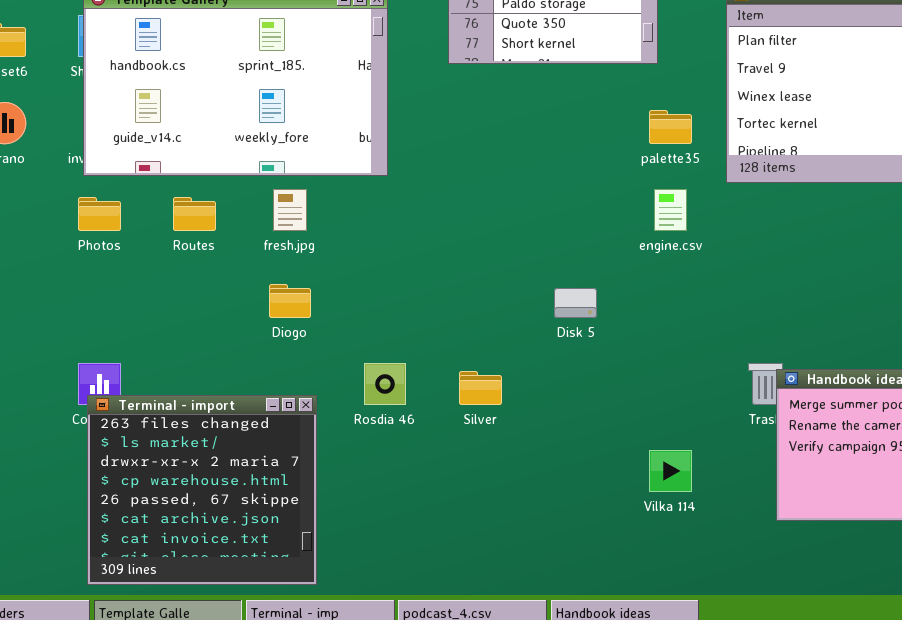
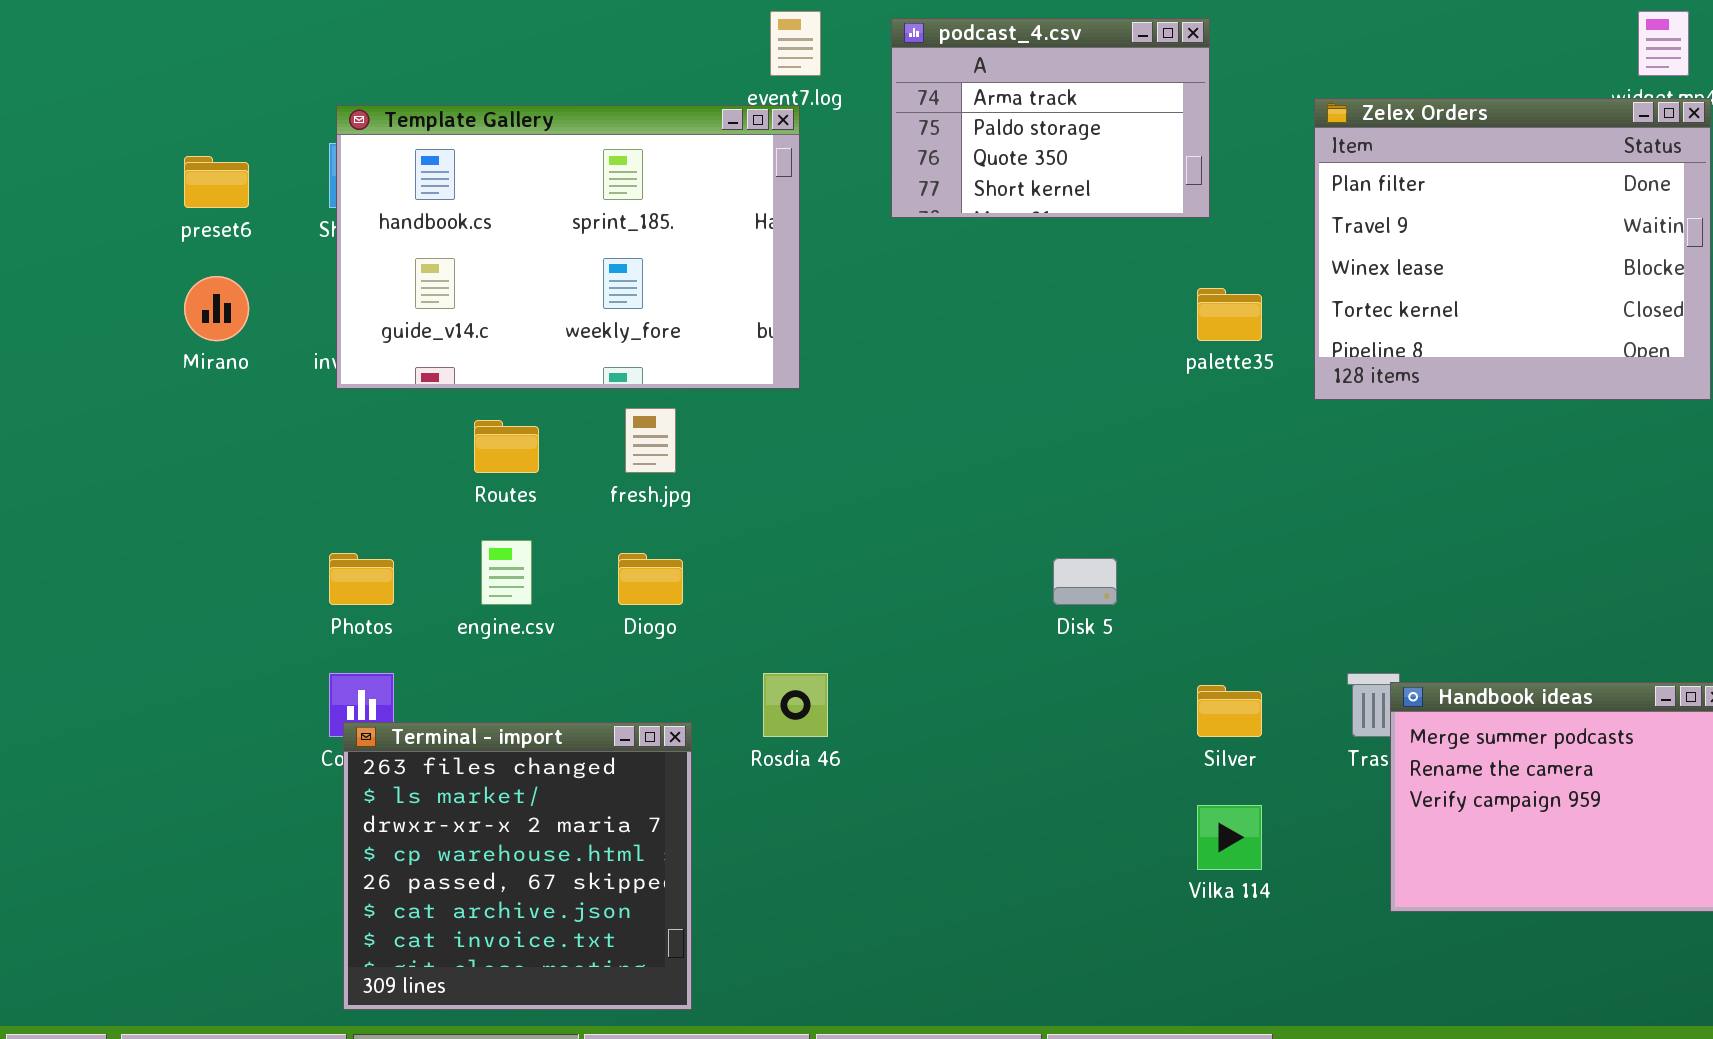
engine.csv: [654,189,687,231] -> [481,540,532,605], moved
Photos: [78,197,121,231] -> [329,553,394,605], moved
Silver: [459,371,502,405] -> [1197,685,1262,737], moved

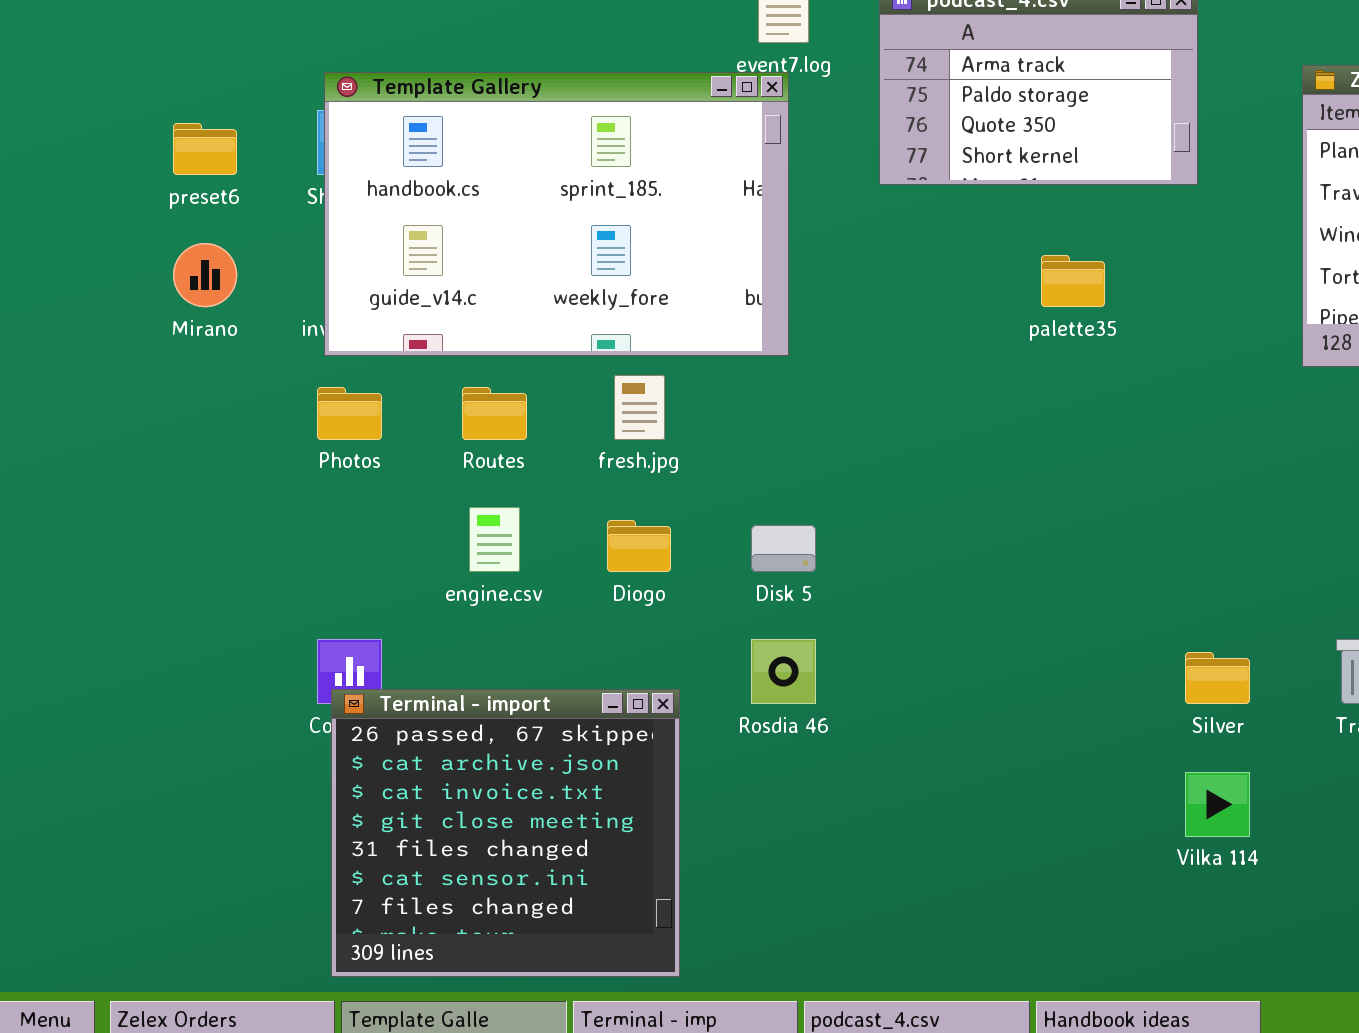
palette35: [1197,288,1262,341] -> [1041,255,1105,307], moved
Photos: [329,553,394,605] -> [317,387,382,440], moved
Disk 5: [1053,558,1117,605] -> [751,525,816,572], moved
Terminal - import: [343,722,692,1010] -> [331,689,680,977], scrolled down 4 rows

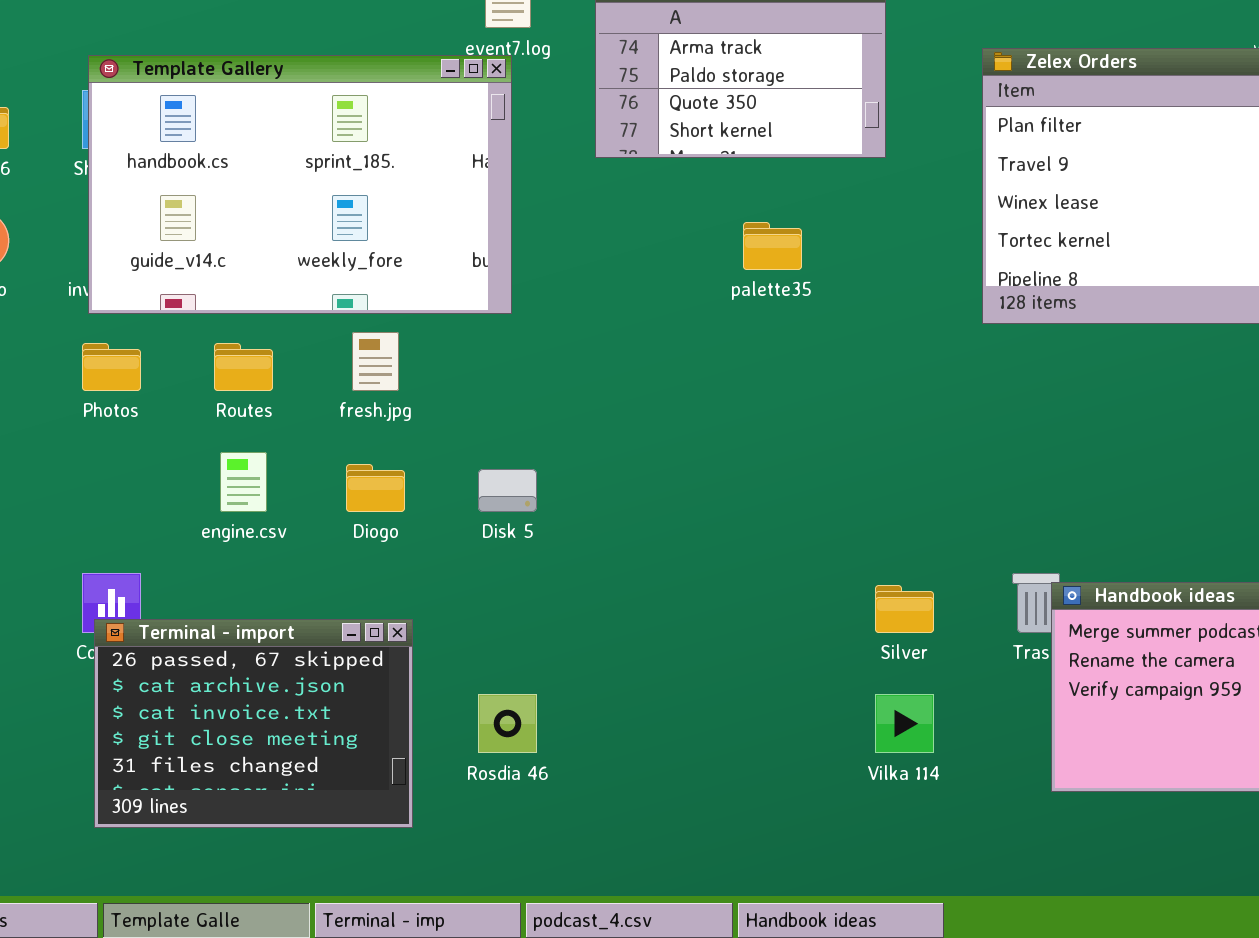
Rosdia 46: [751,639,816,704] -> [478,694,537,753], moved
Terminal - import: [331,689,680,977] -> [94,619,413,828], resized

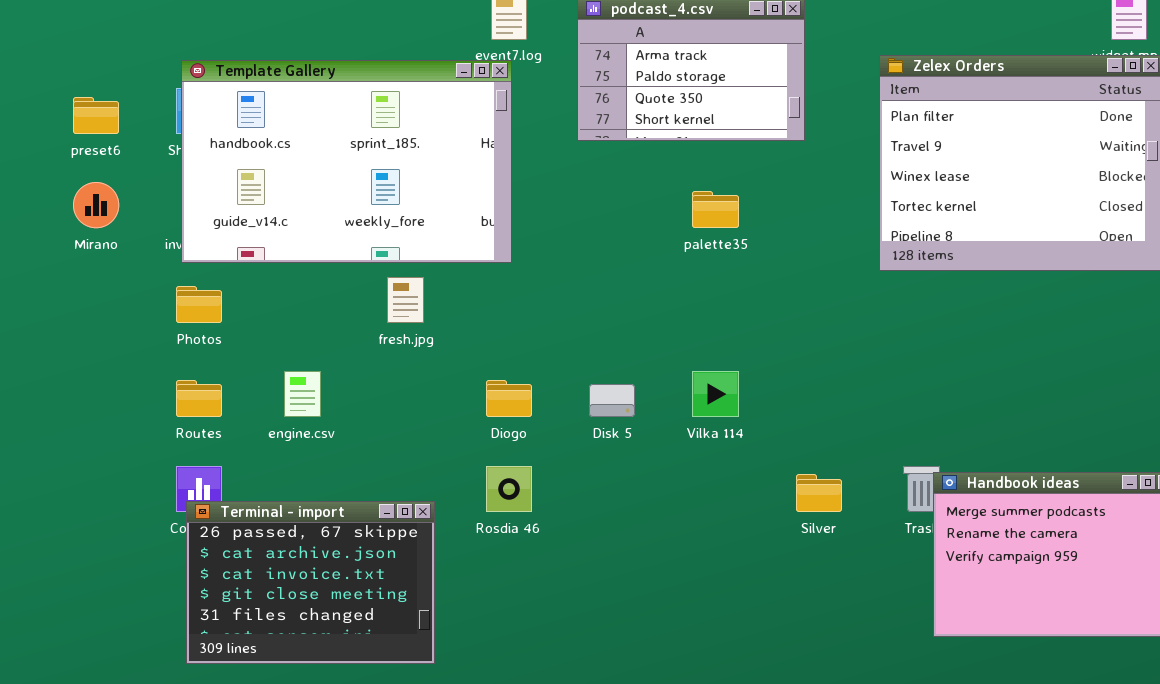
Routes: [214,343,273,391] -> [176,380,222,417], moved
Diogo: [346,464,405,512] -> [486,380,532,417], moved
Disk 5: [478,469,537,512] -> [589,384,635,417], moved
Rosdia 46: [478,694,537,753] -> [486,466,532,512], moved
Vilka 114: [875,694,934,753] -> [692,371,739,417], moved

